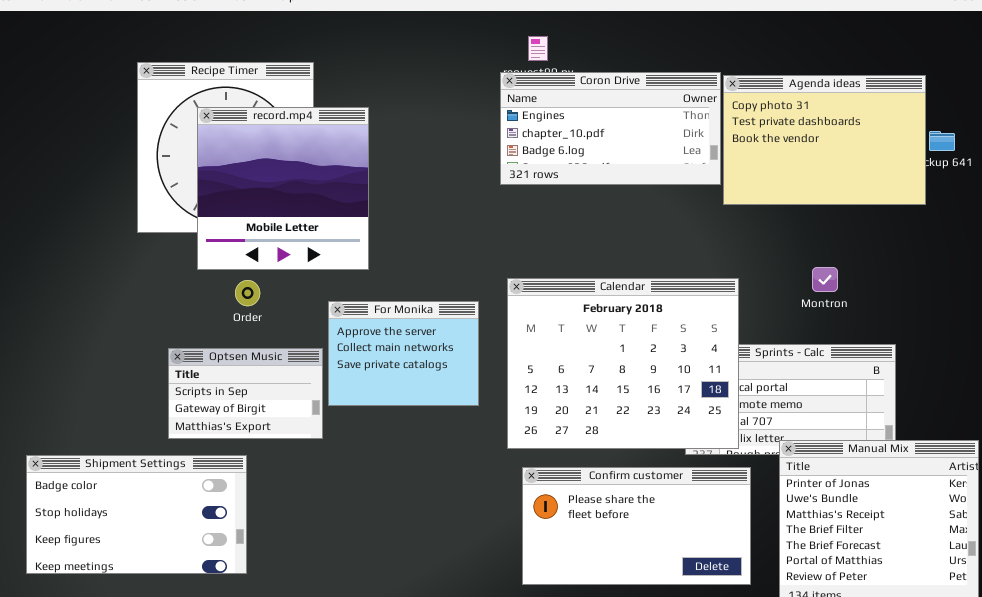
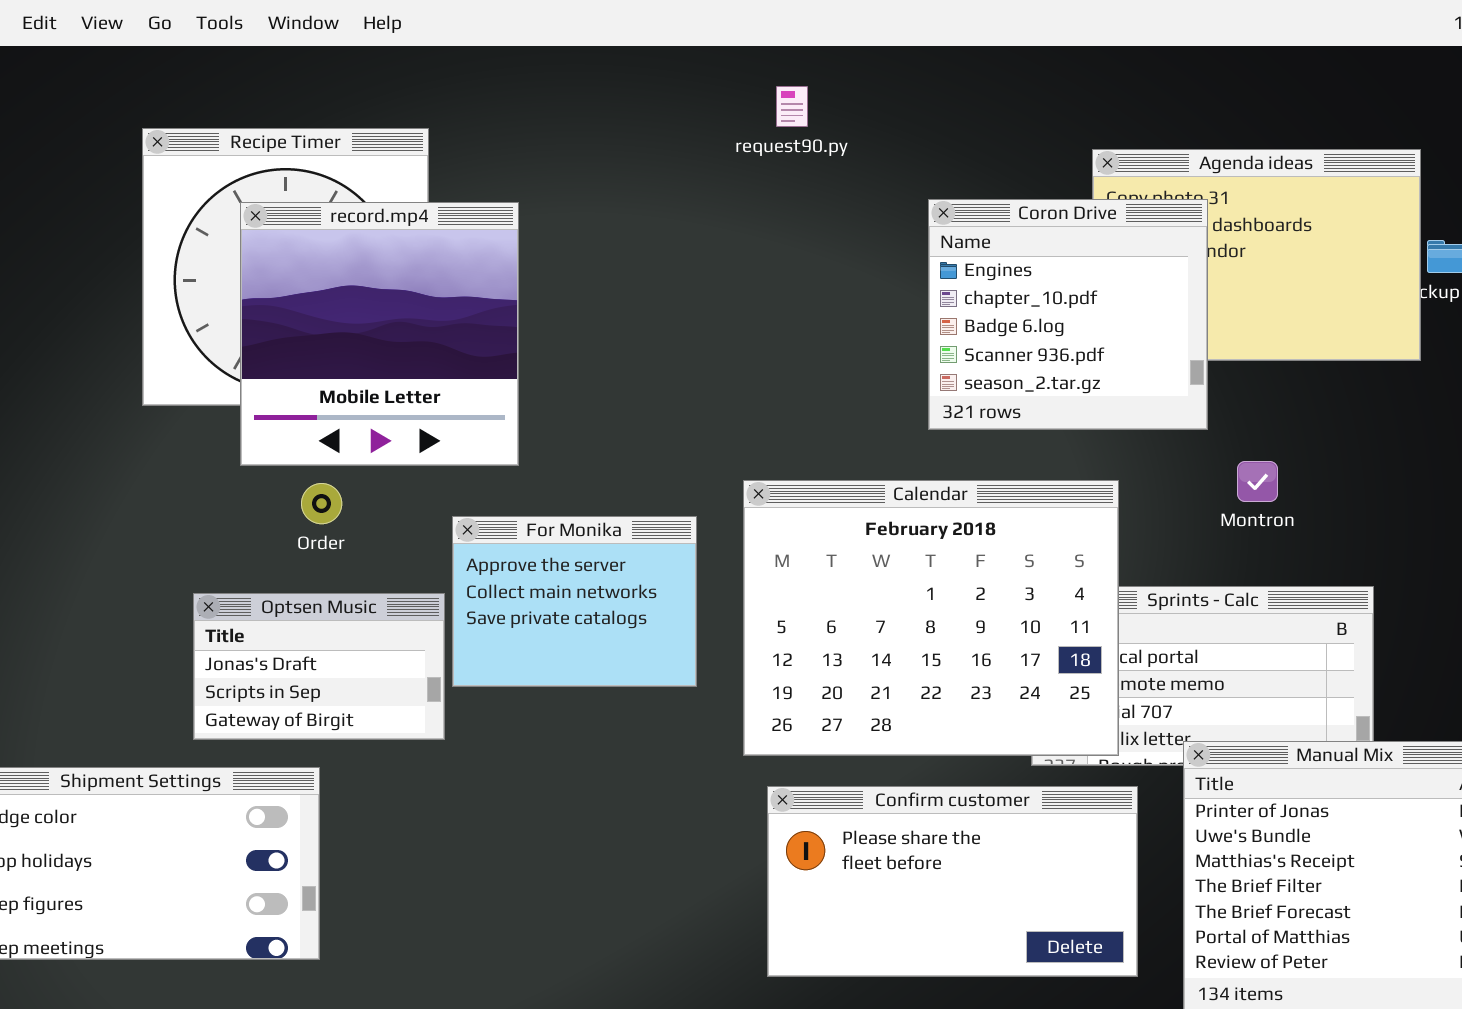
Coron Drive: [500,72,721,185] -> [928,199,1208,430], moved, resized
Optsen Music: [168,348,323,439] -> [193,593,445,740], scrolled up 1 row

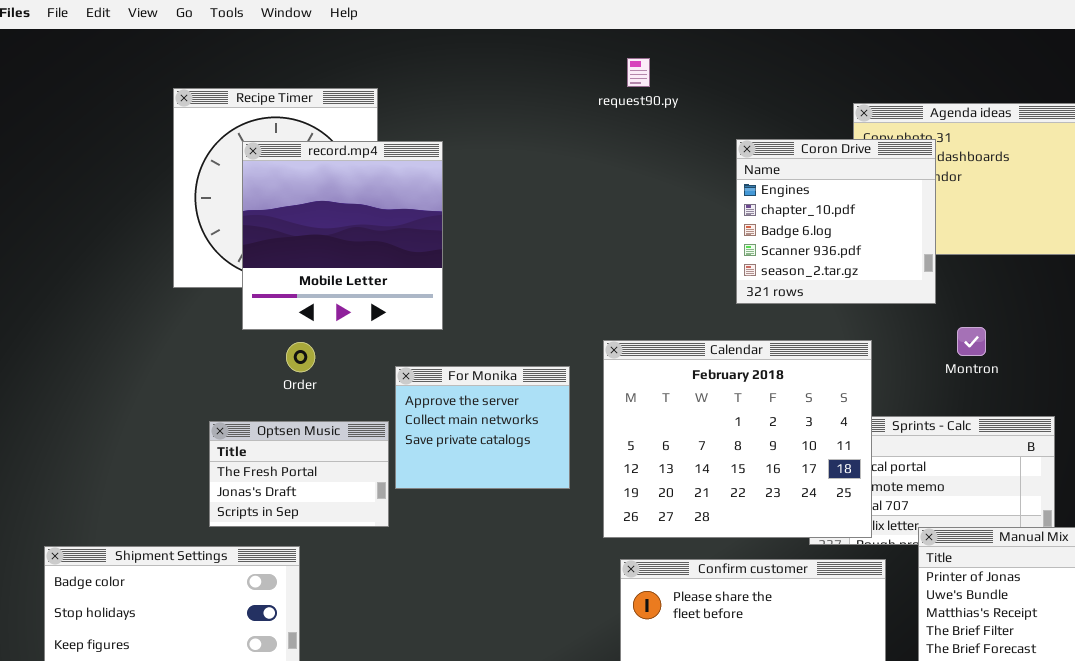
Optsen Music: [193,593,445,740] -> [209,421,389,527], scrolled up 1 row

